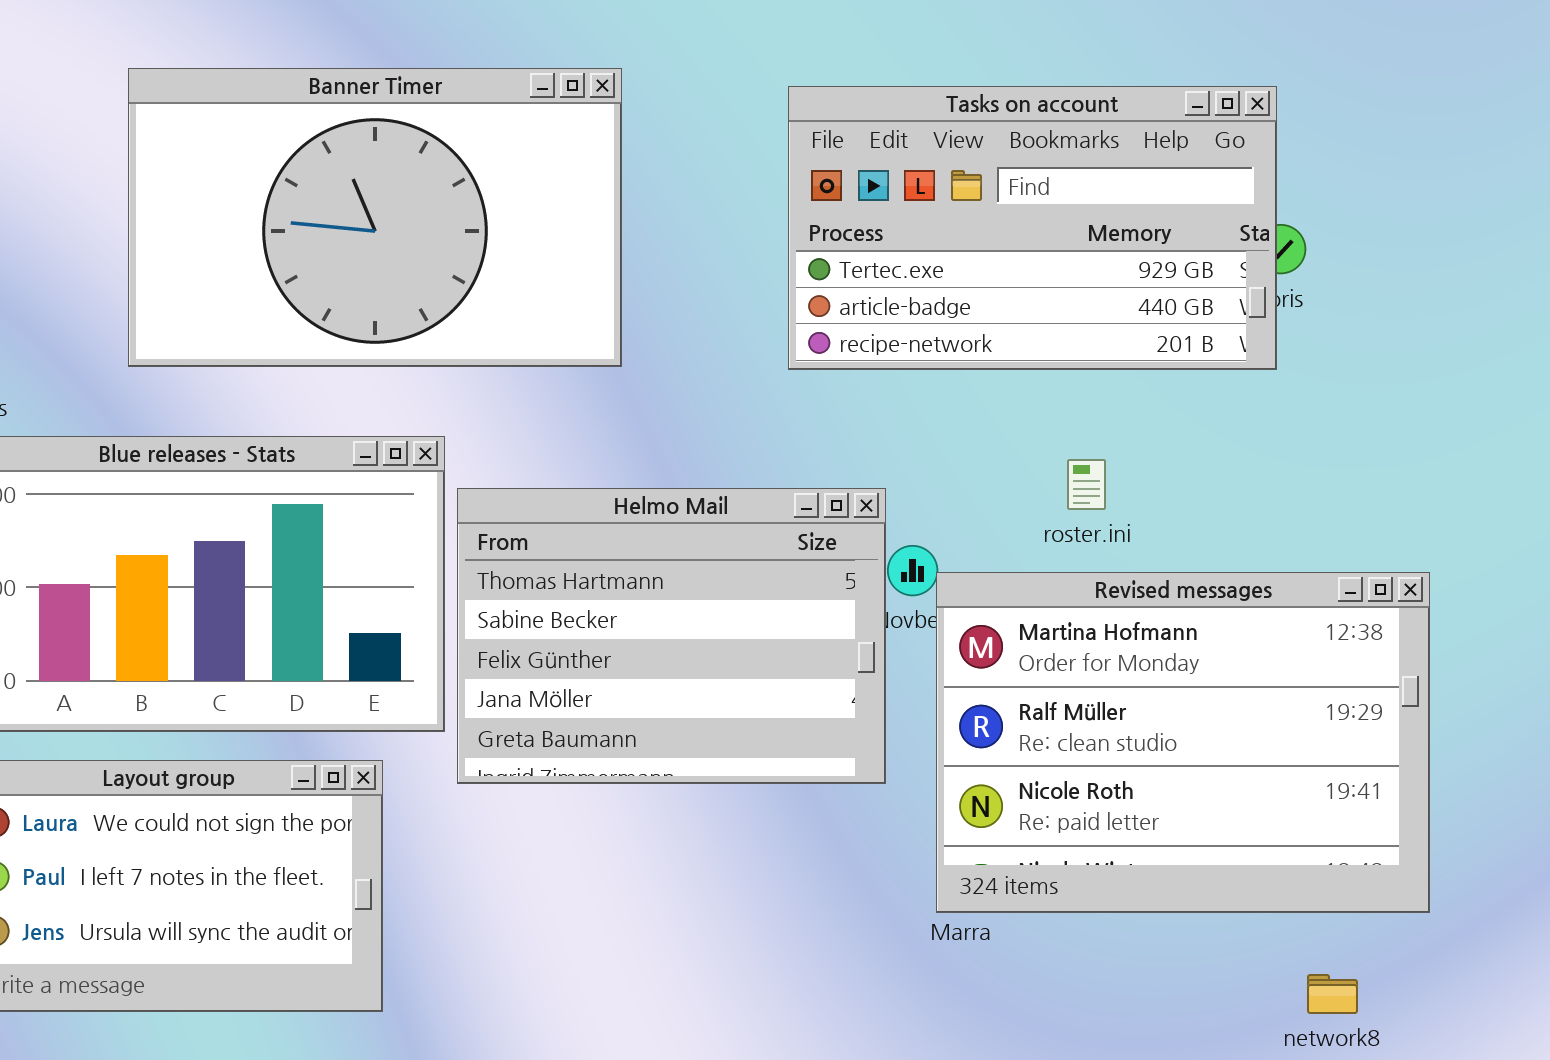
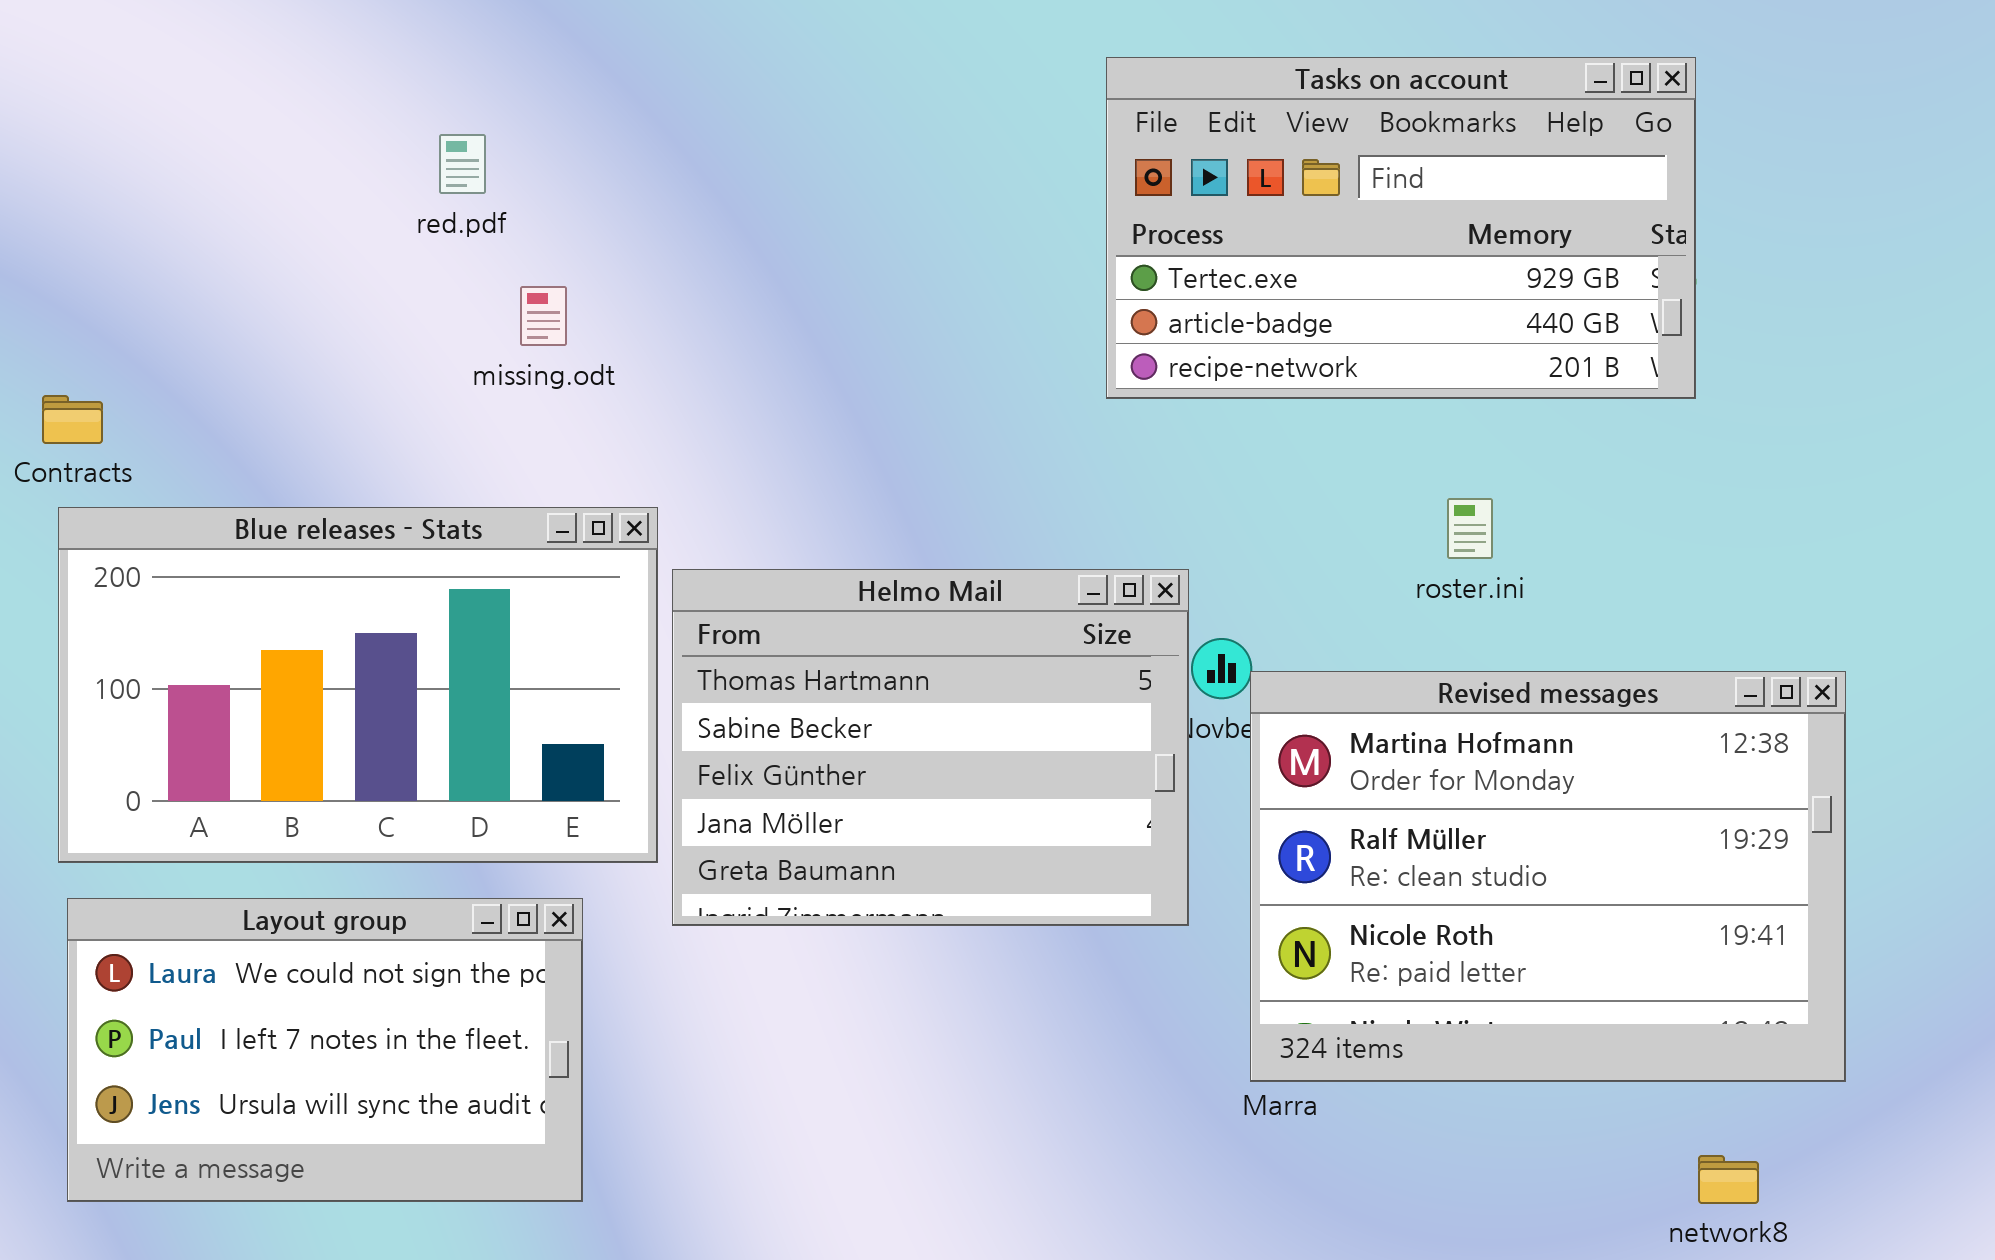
Banner Timer: [128,68,622,367] -> none, closed
Tasks on account: [788,86,1277,370] -> [1106,57,1696,399], moved
roster.ini: [1067,459,1106,510] -> [1447,498,1493,559], moved

